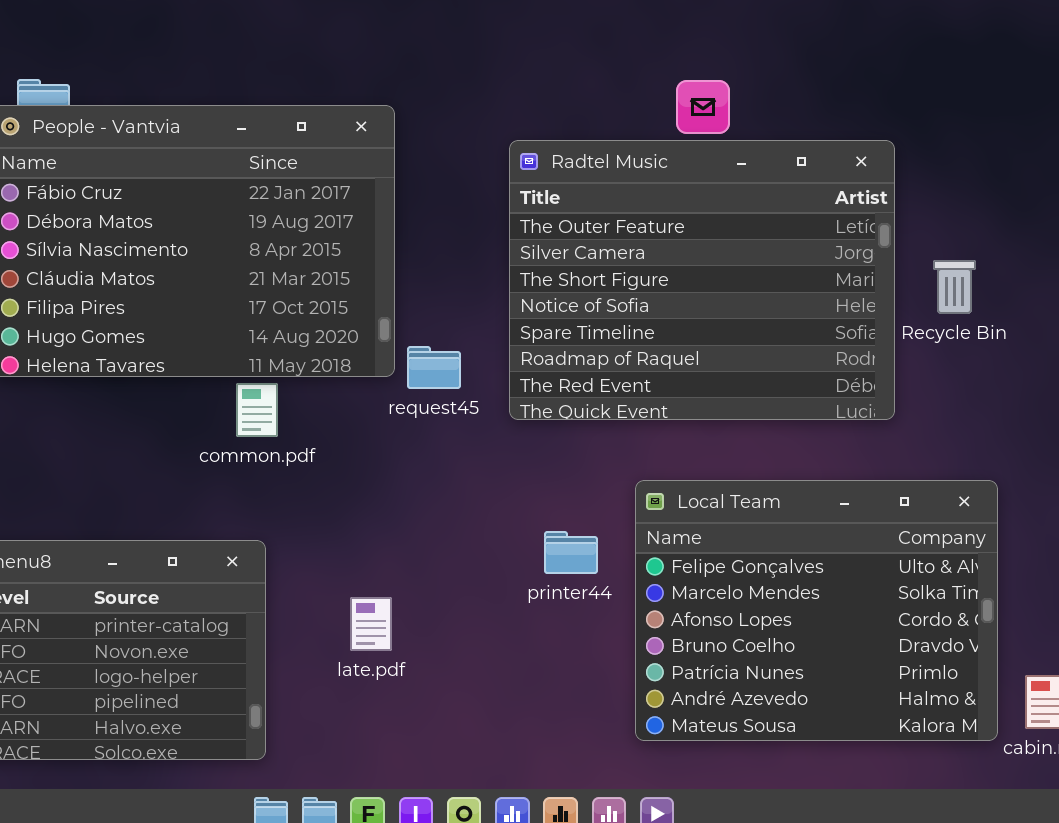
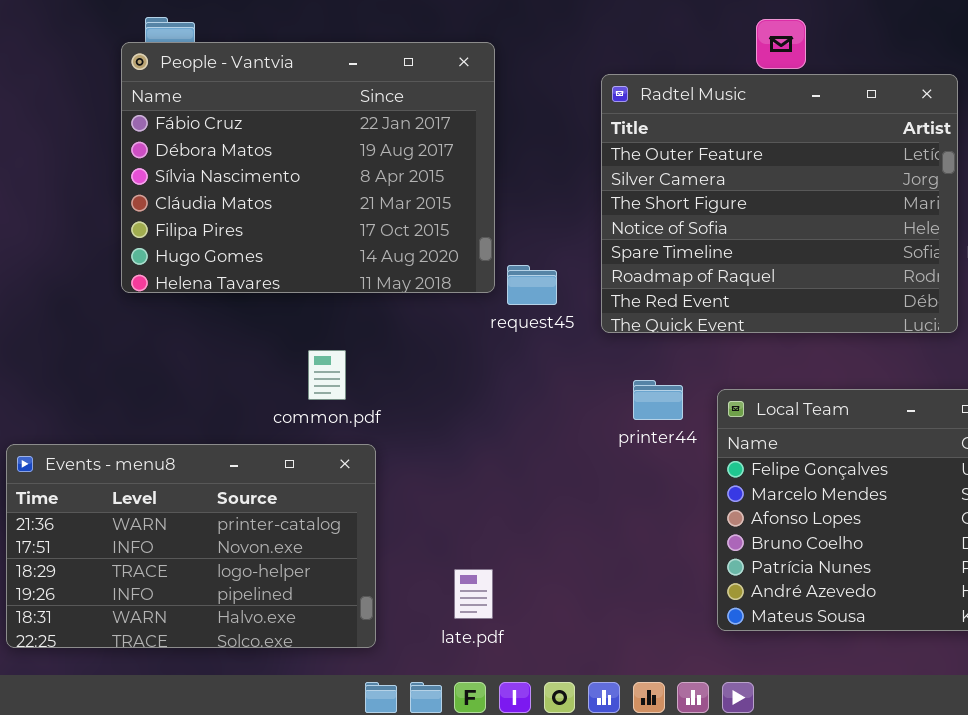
common.pdf: [236,383,278,437] -> [308,350,346,400], moved
printer44: [544,531,598,574] -> [633,380,683,420], moved
late.pdf: [350,597,392,651] -> [454,569,493,619], moved

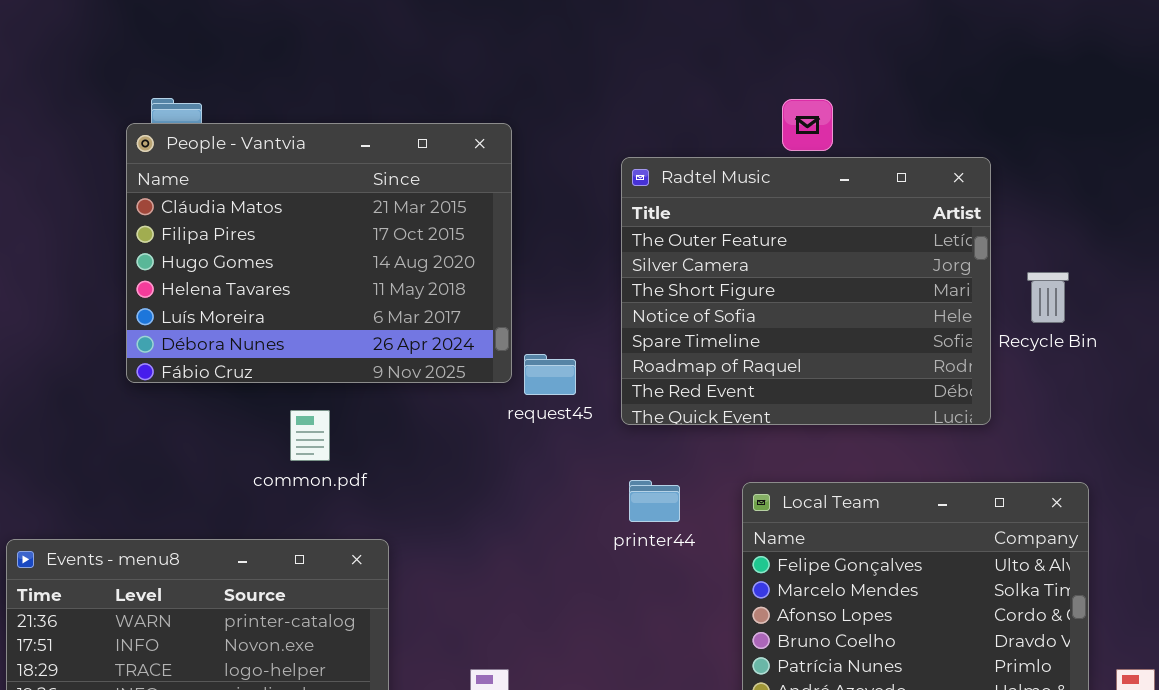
People - Vantvia: [121,42,495,293] -> [126,123,512,383], scrolled down 3 rows
common.pdf: [308,350,346,400] -> [290,410,330,461], moved
printer44: [633,380,683,420] -> [629,480,680,522], moved

